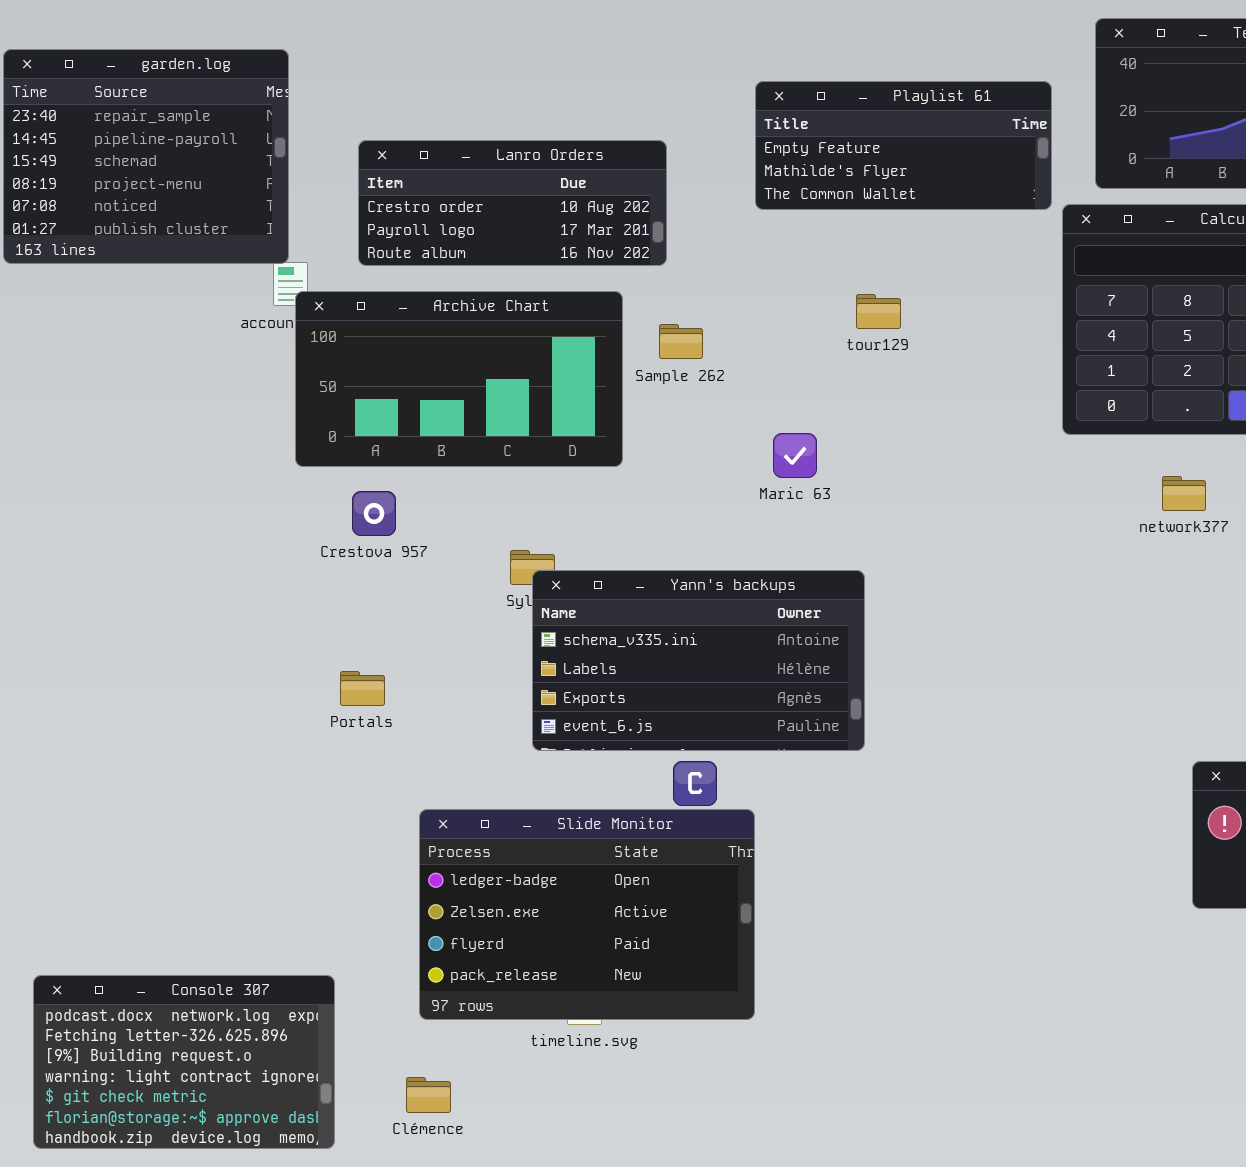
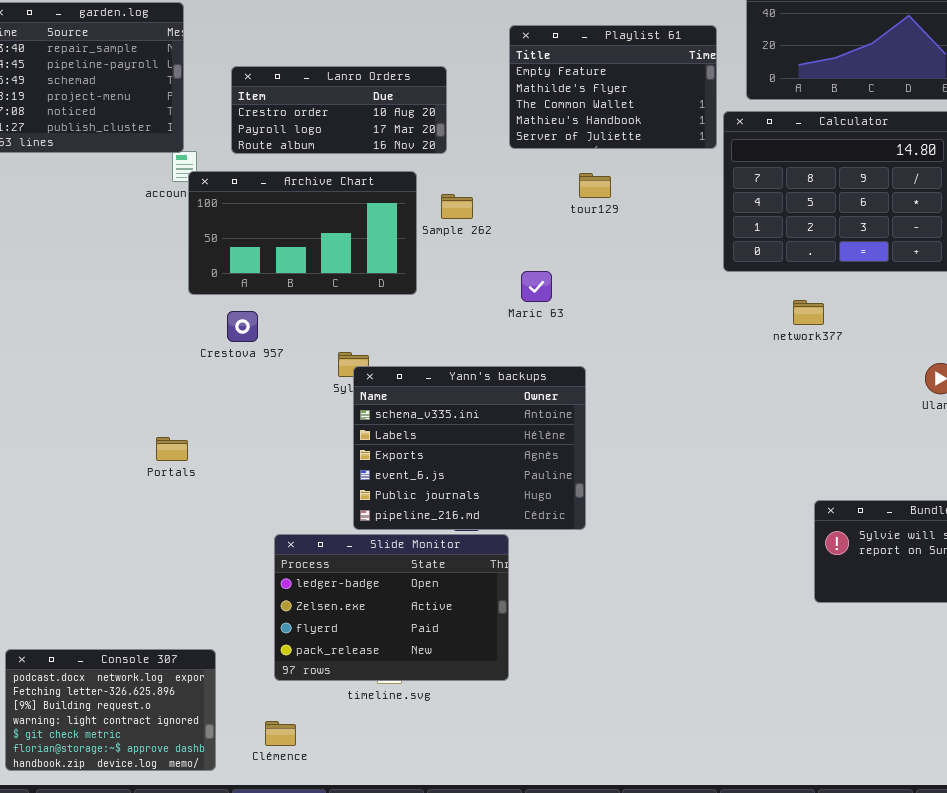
Playlist 61: [755,81,1052,210] -> [509,25,717,149], resized
Yann's backups: [532,570,865,751] -> [353,366,586,530], resized
Portals: [340,671,385,706] -> [156,437,188,461], moved

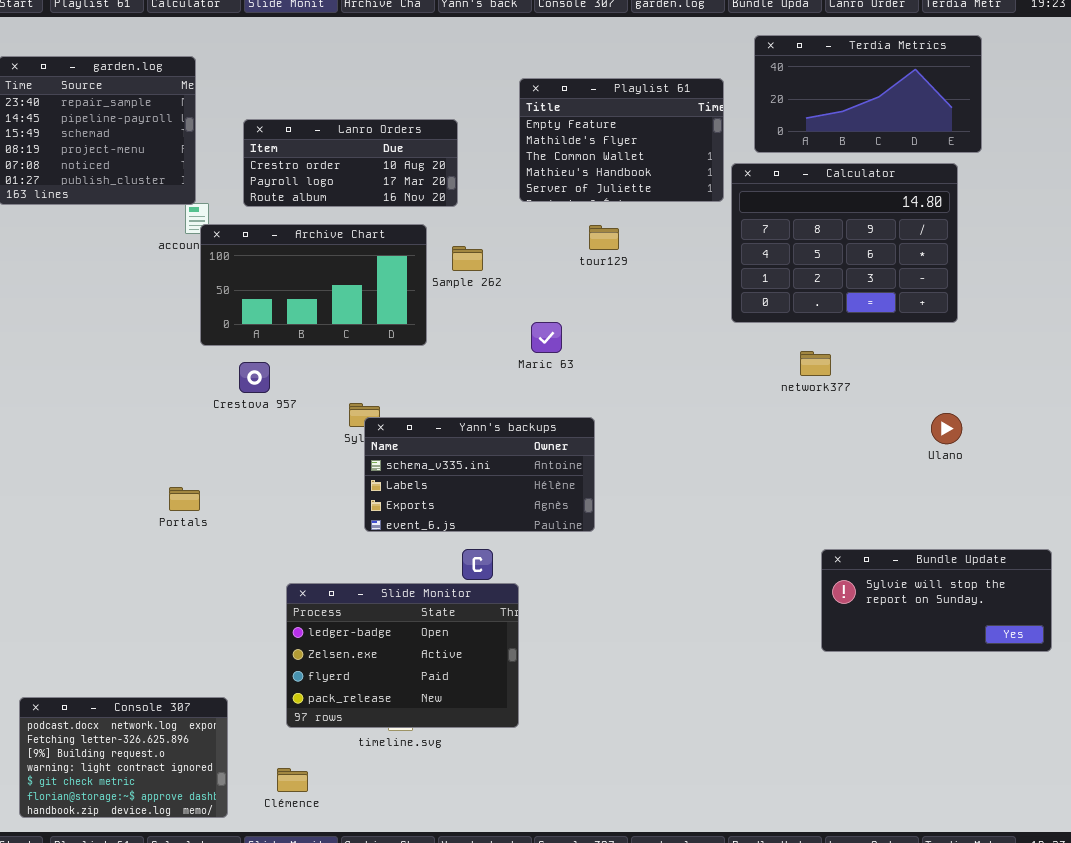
Yann's backups: [353,366,586,530] -> [364,417,595,532], resized

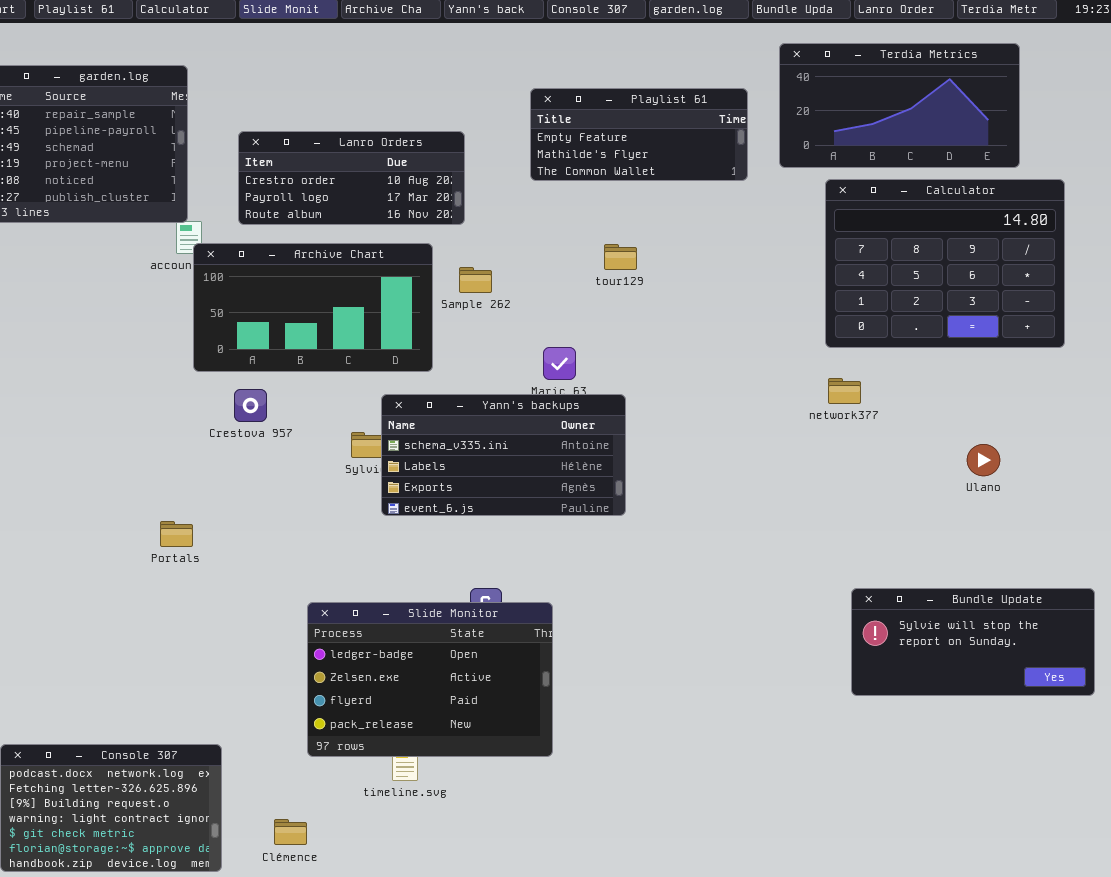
Playlist 61: [519,78,724,202] -> [530,88,748,181], resized
Calculator: [731,163,958,323] -> [825,179,1065,348], moved
Yann's backups: [364,417,595,532] -> [381,394,626,516], moved
Slide Monitor: [286,583,519,728] -> [307,602,553,757], moved

